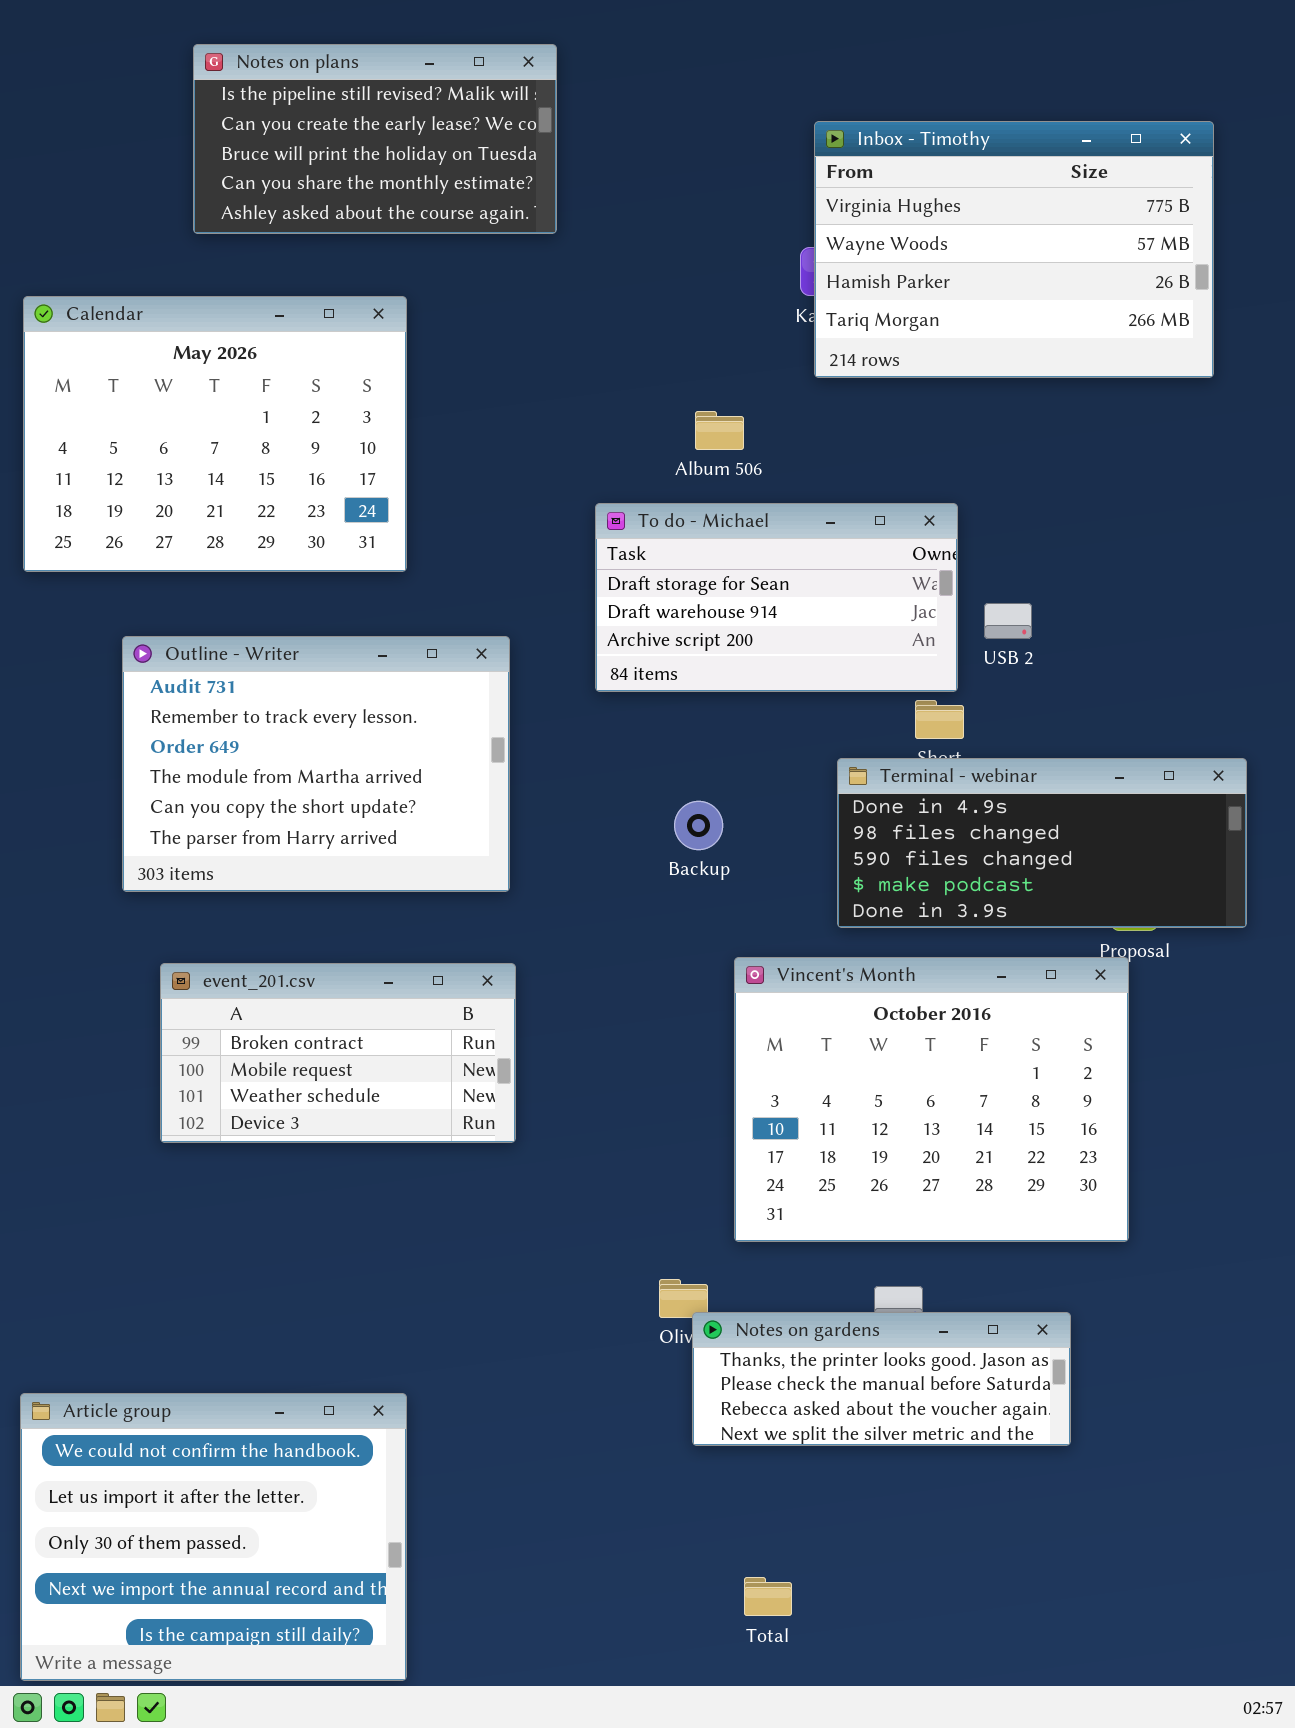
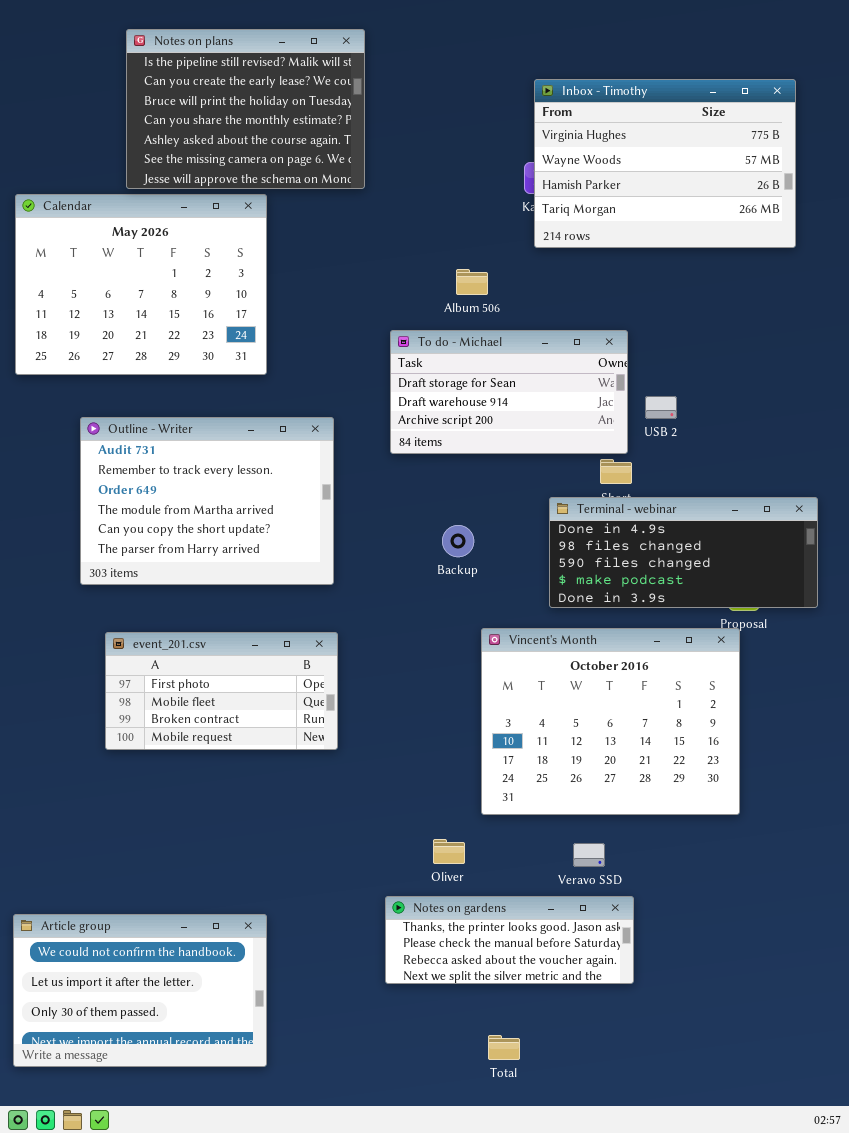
Notes on plans: [193,44,557,234] -> [126,29,365,189], resized
event_201.csv: [160,963,516,1143] -> [105,632,338,750], scrolled up 2 rows
Notes on gardens: [692,1312,1071,1446] -> [385,896,634,984], moved
Article group: [20,1393,407,1681] -> [13,914,267,1067], resized

